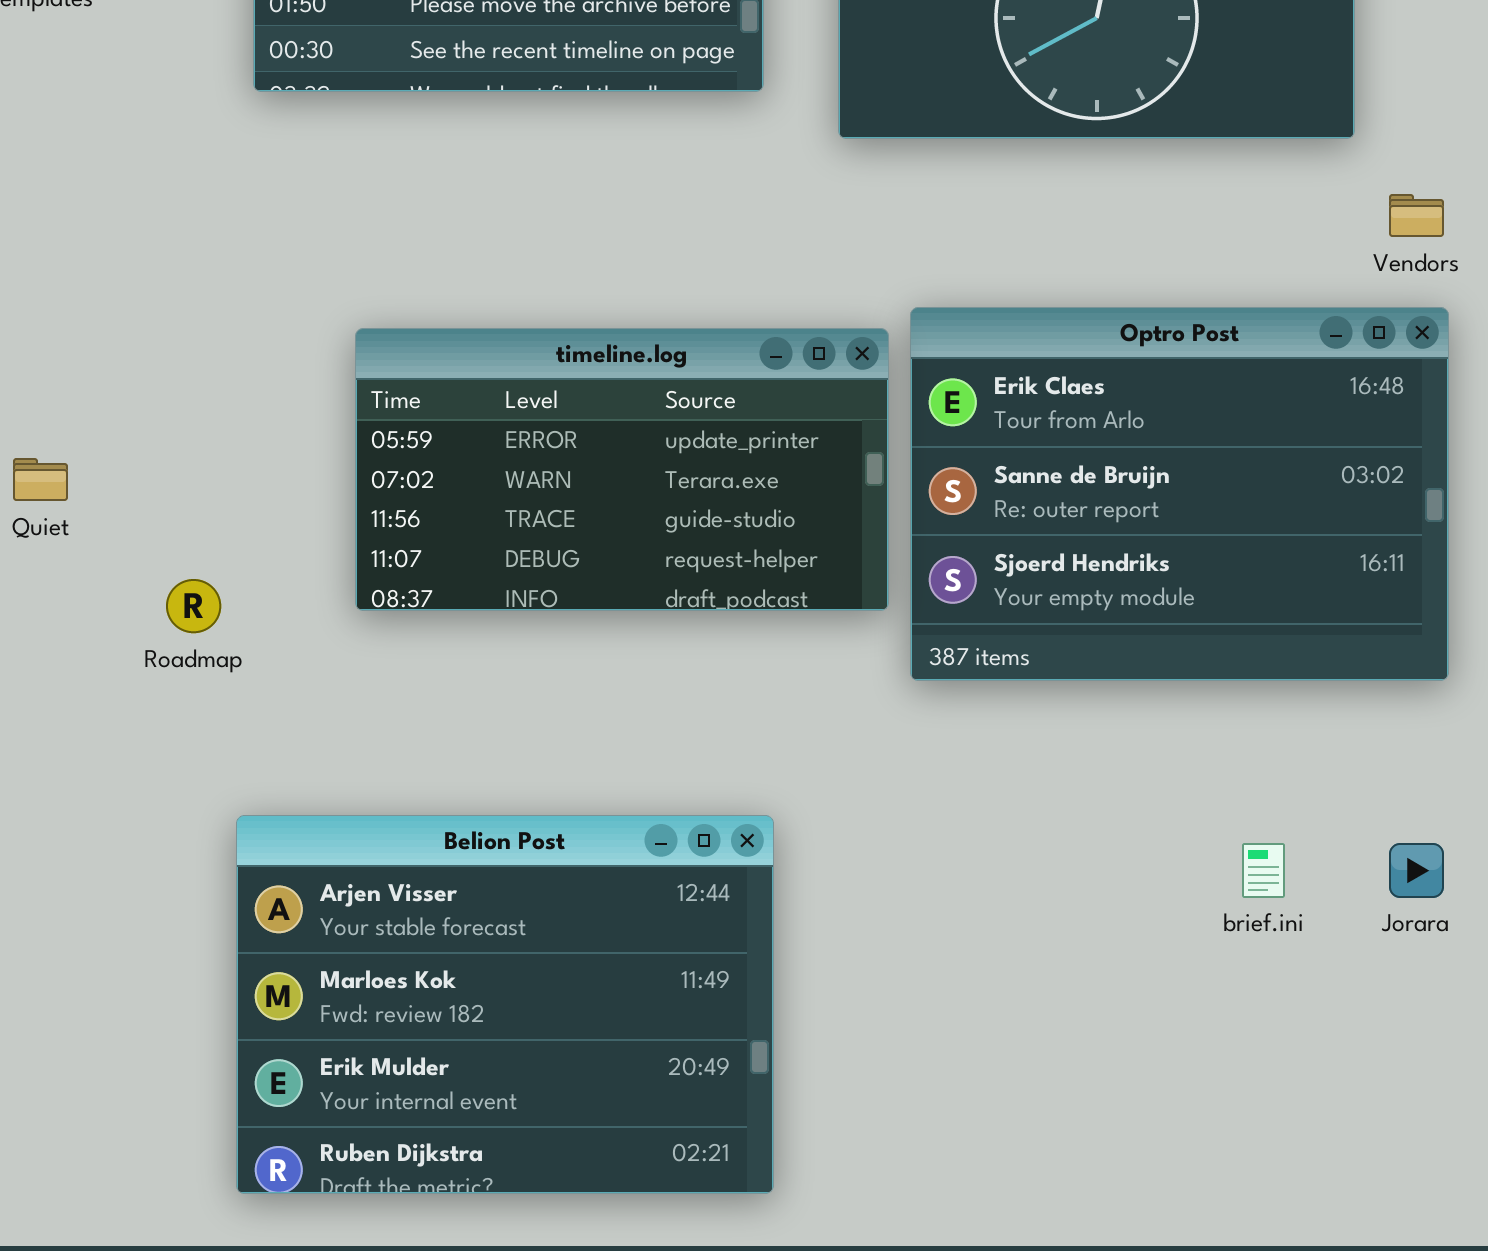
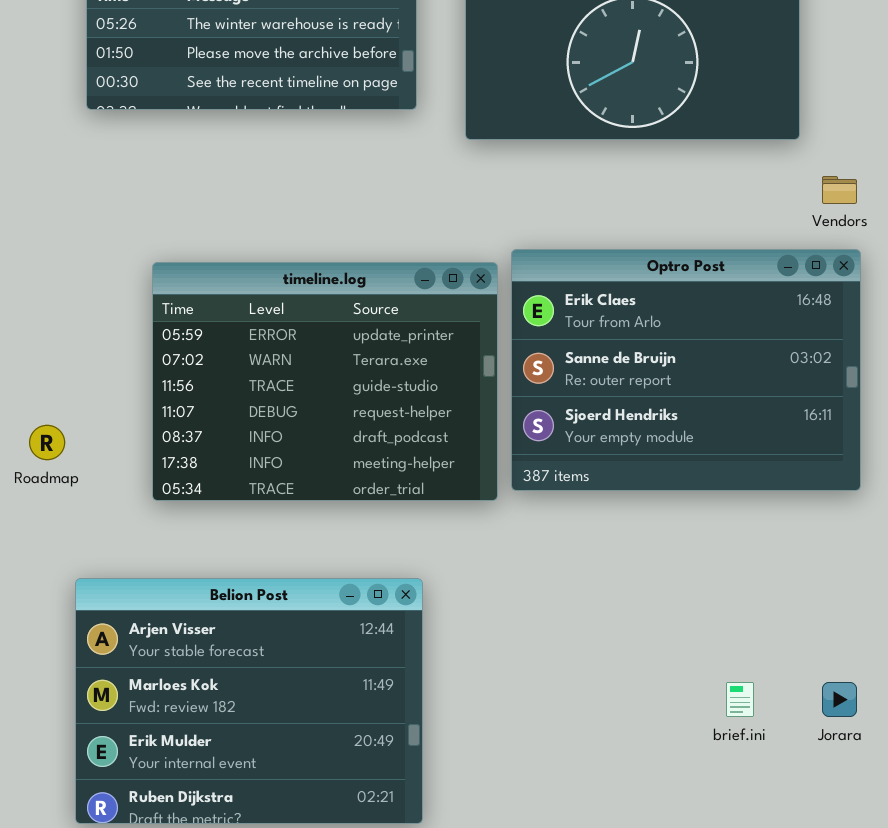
timeline.log: [355,328,889,611] -> [152,262,498,501], resized
brief.ini: [1242,843,1285,898] -> [726,682,754,717], moved
Jorara: [1389,843,1444,898] -> [822,682,857,717], moved

